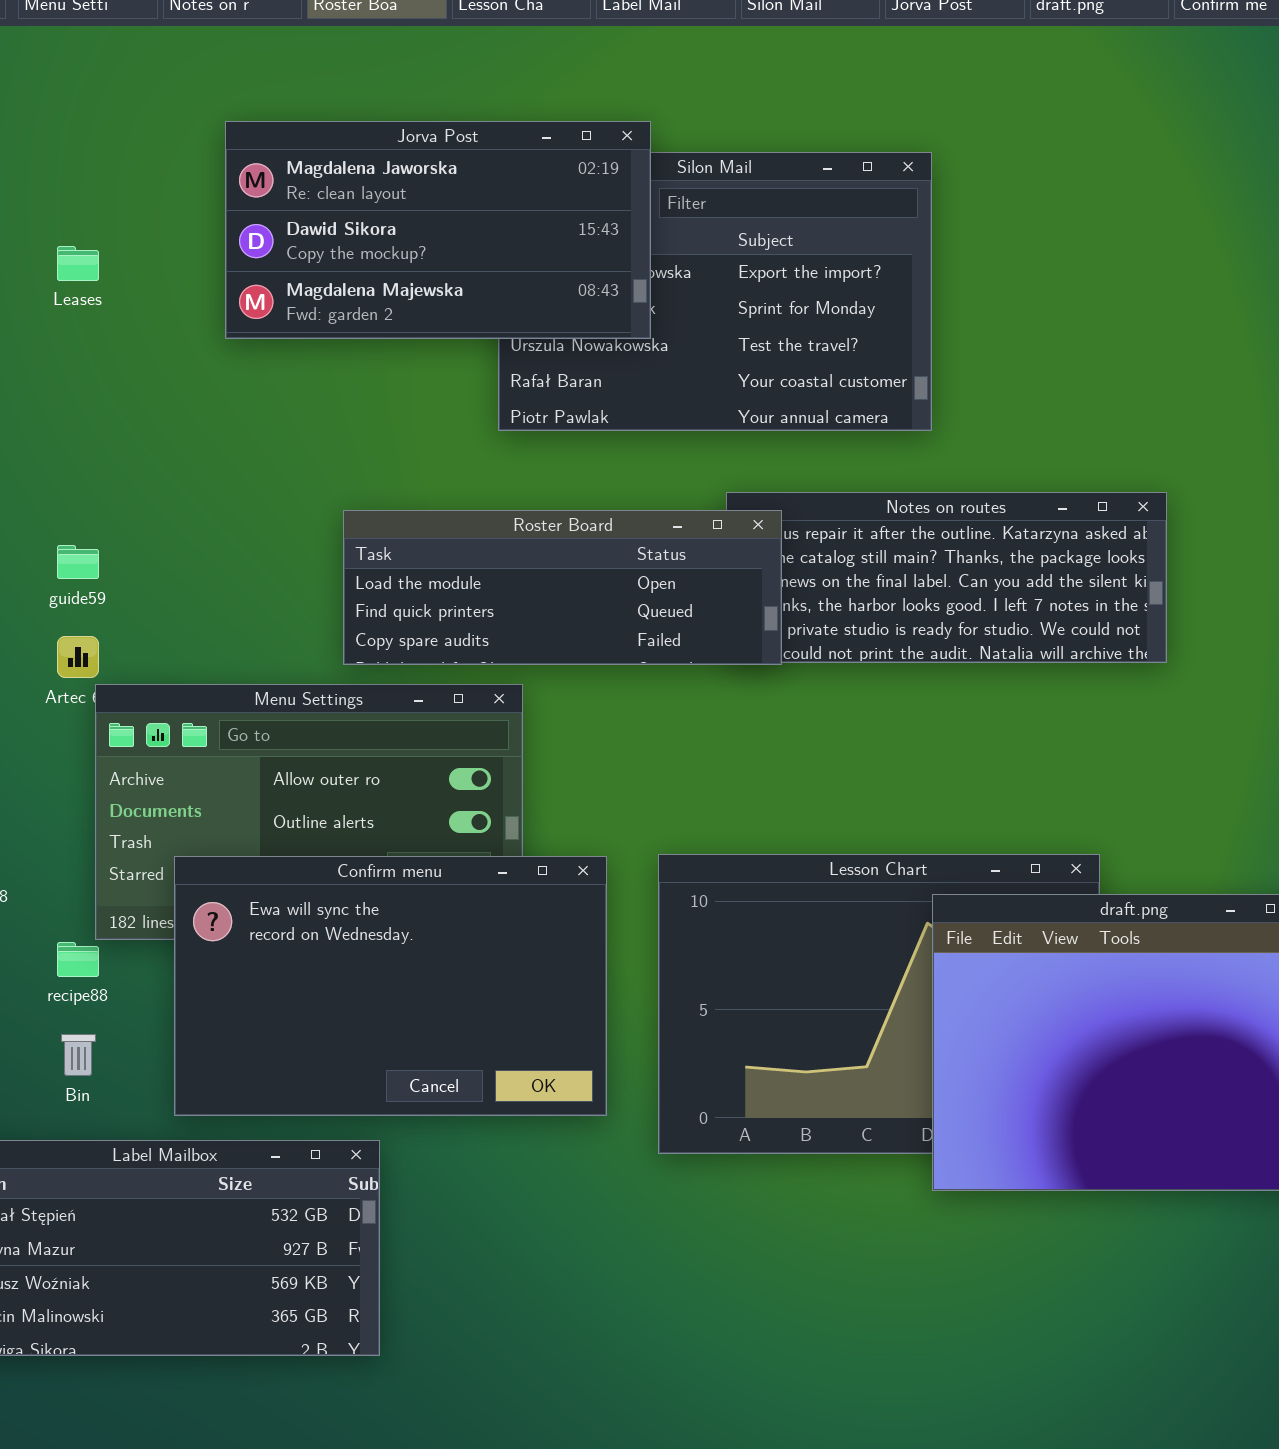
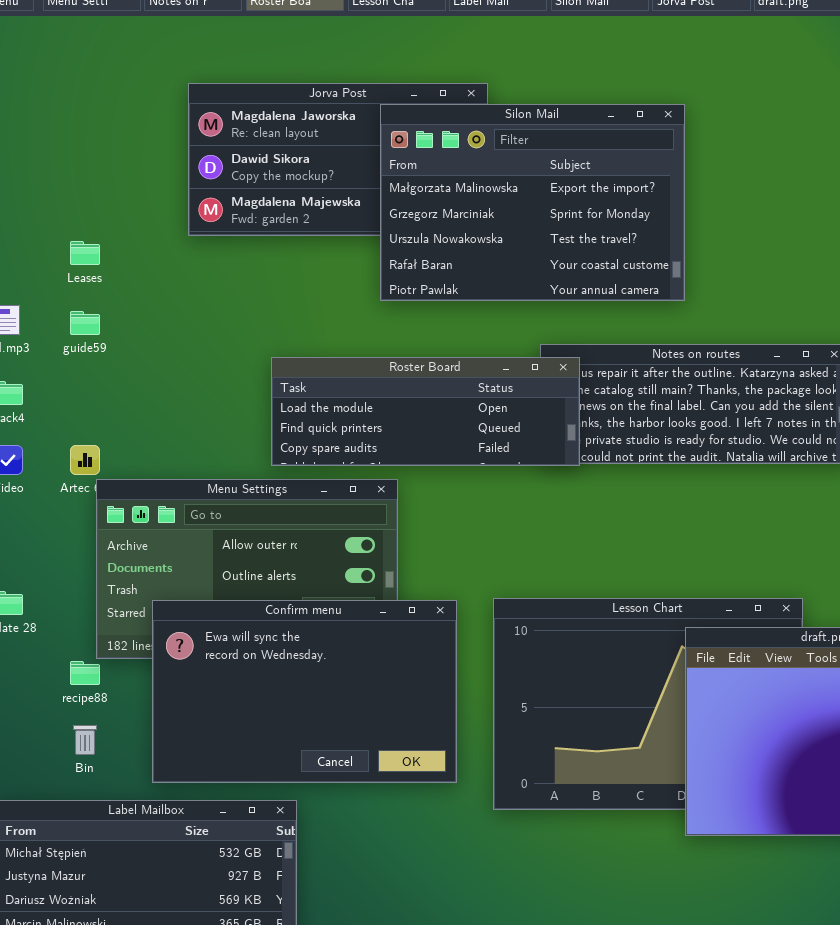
Silon Mail: [498,152,932,431] -> [380,104,685,301], raised
Leases: [57,246,99,281] -> [70,241,100,265], moved
guide59: [57,545,99,579] -> [70,311,100,335], moved

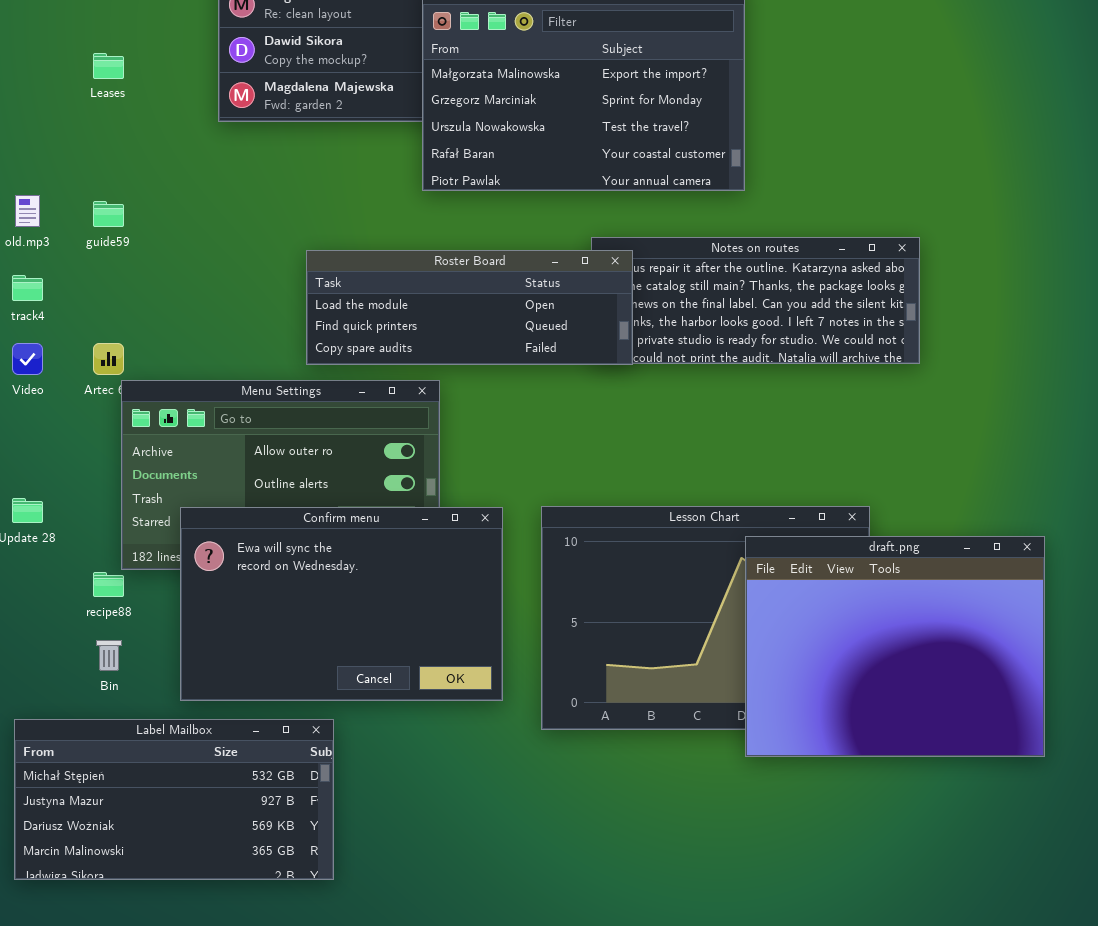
Leases: [70,241,100,265] -> [93,53,124,79], moved

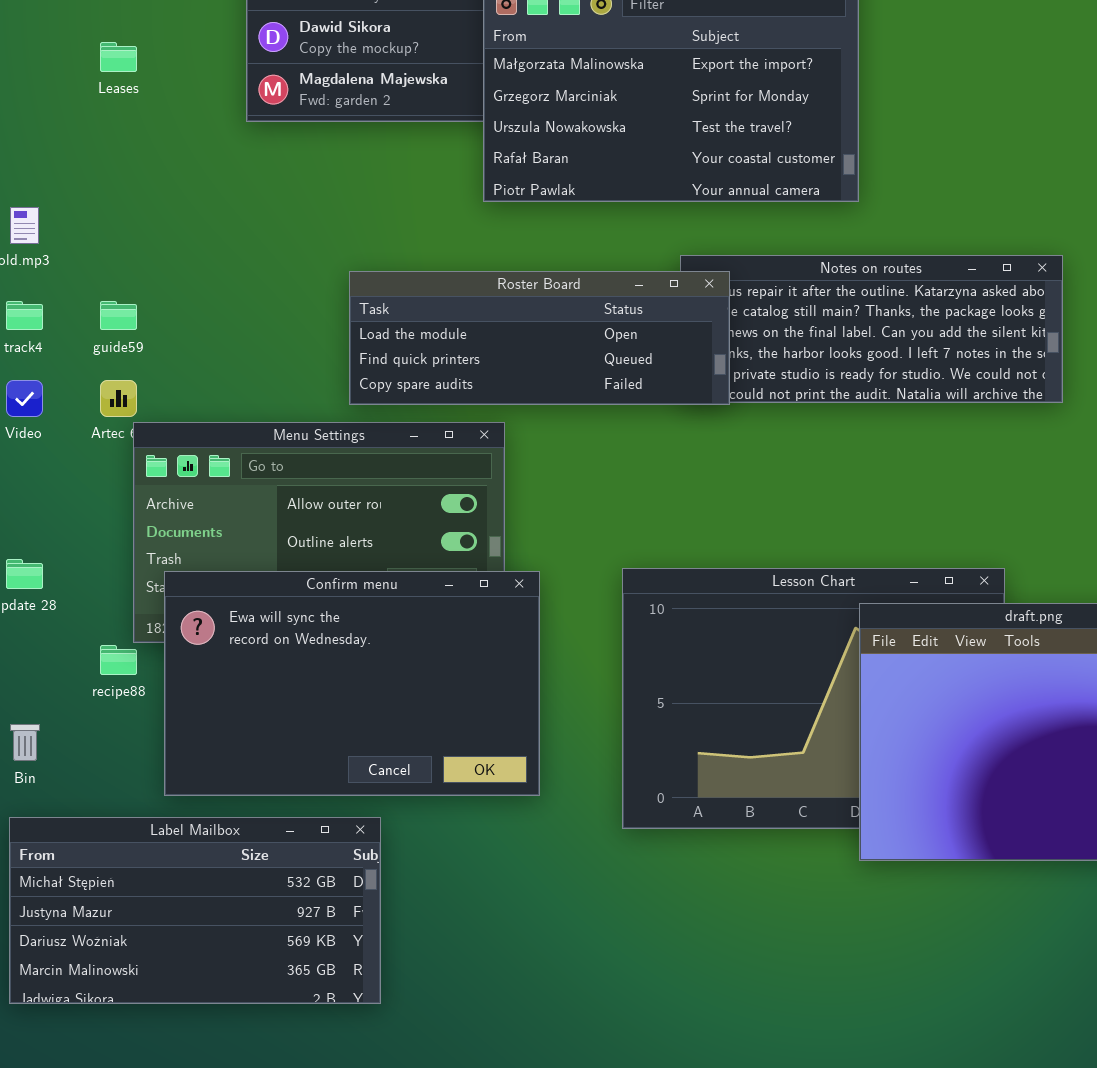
guide59: [93,201,124,227] -> [100,301,137,330], moved
Confirm menu: [180,507,503,701] -> [164,571,540,796], moved
Bin: [96,640,122,671] -> [10,724,40,761], moved

